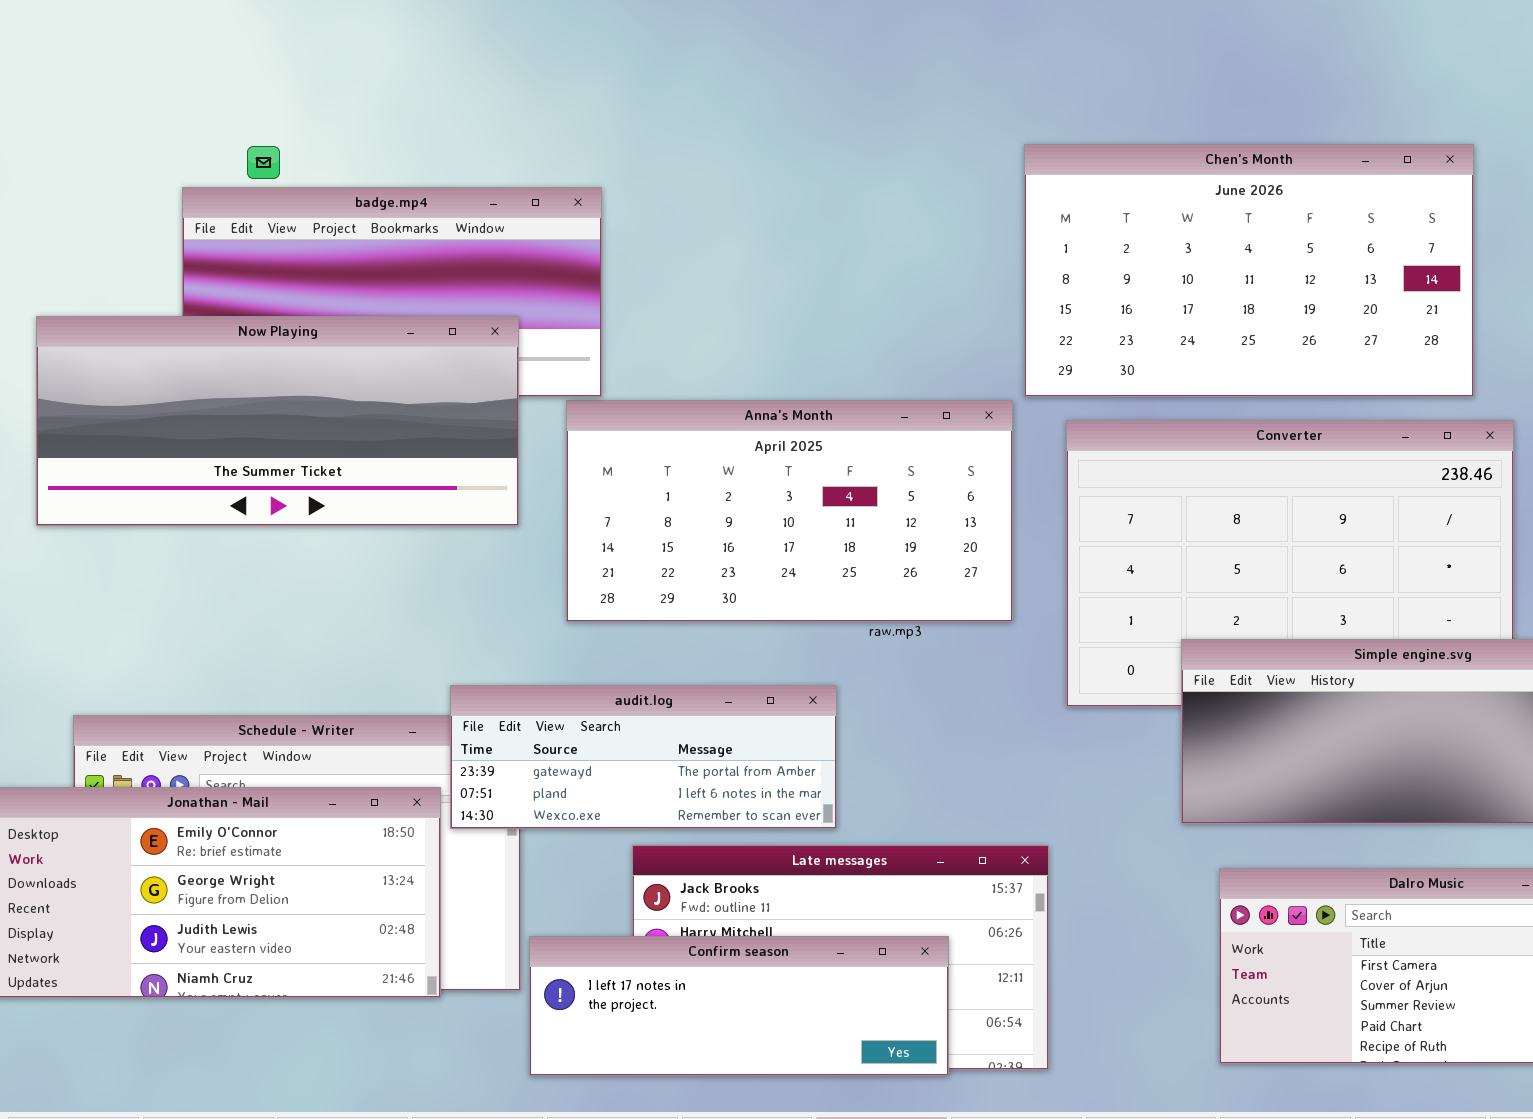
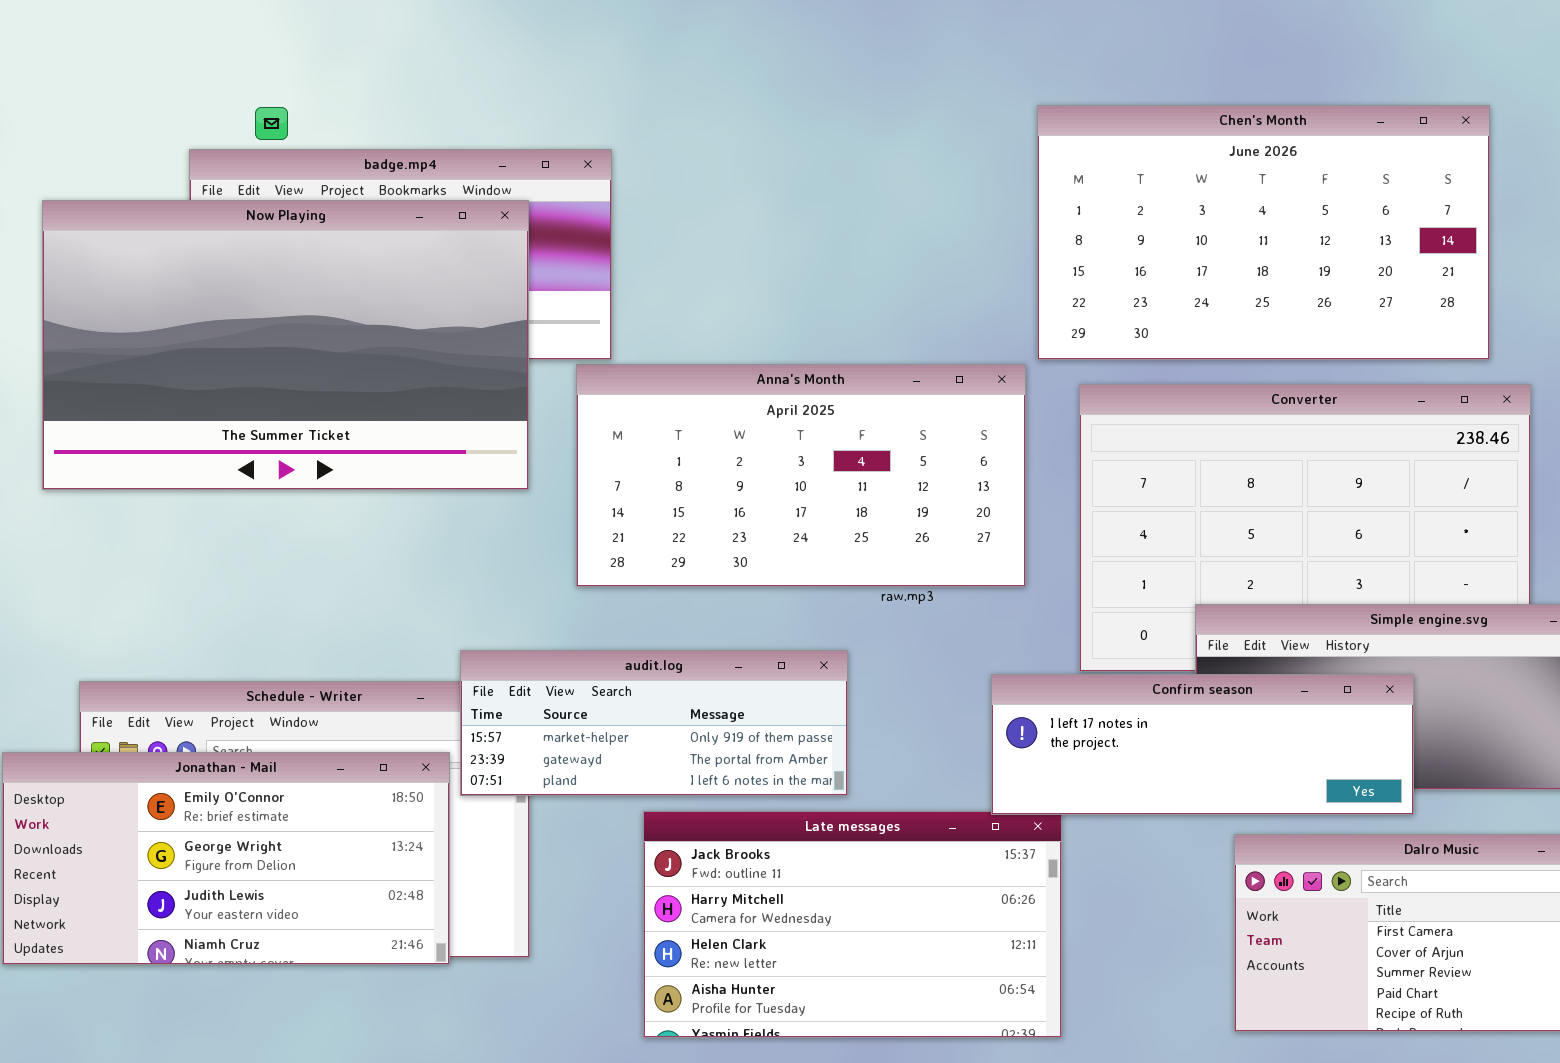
Now Playing: [36,316,519,526] -> [42,200,529,490], resized
audit.log: [450,685,837,829] -> [460,650,848,796], scrolled up 1 row
Confirm season: [529,936,949,1076] -> [991,674,1414,815], moved

